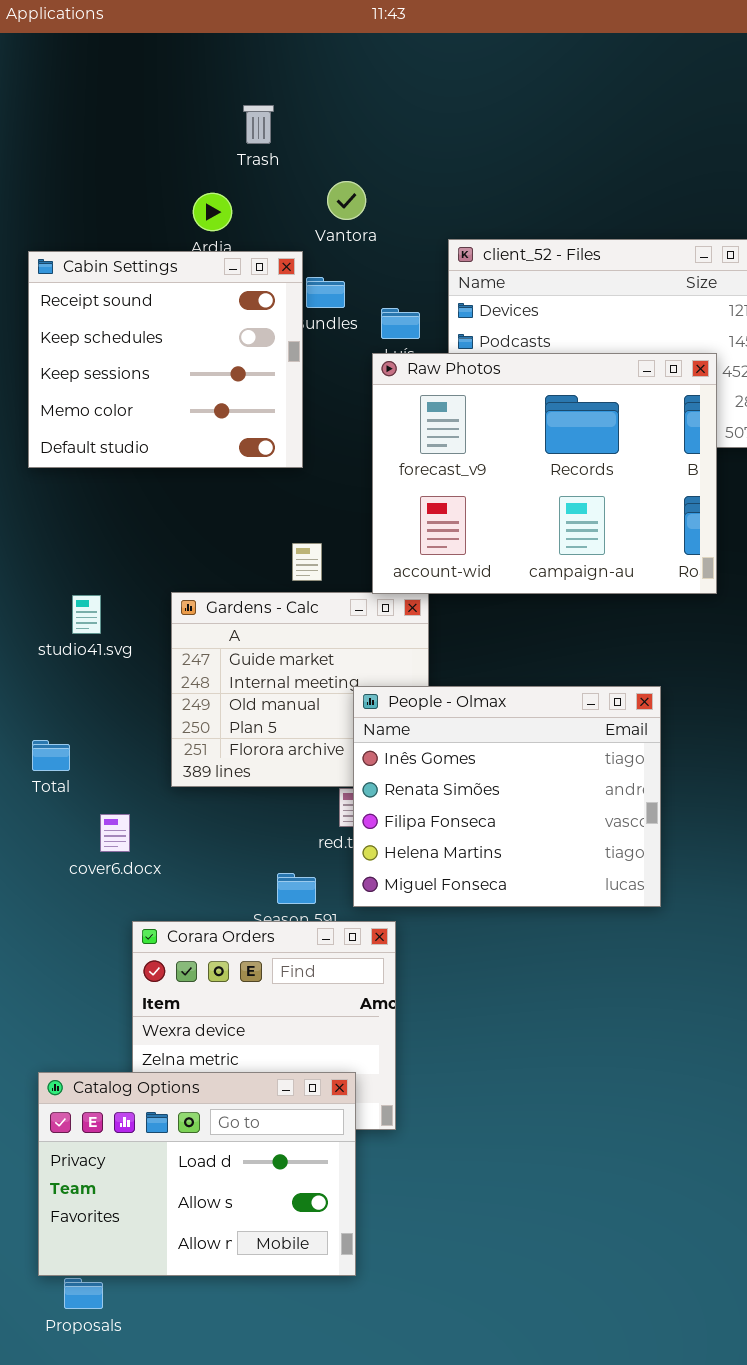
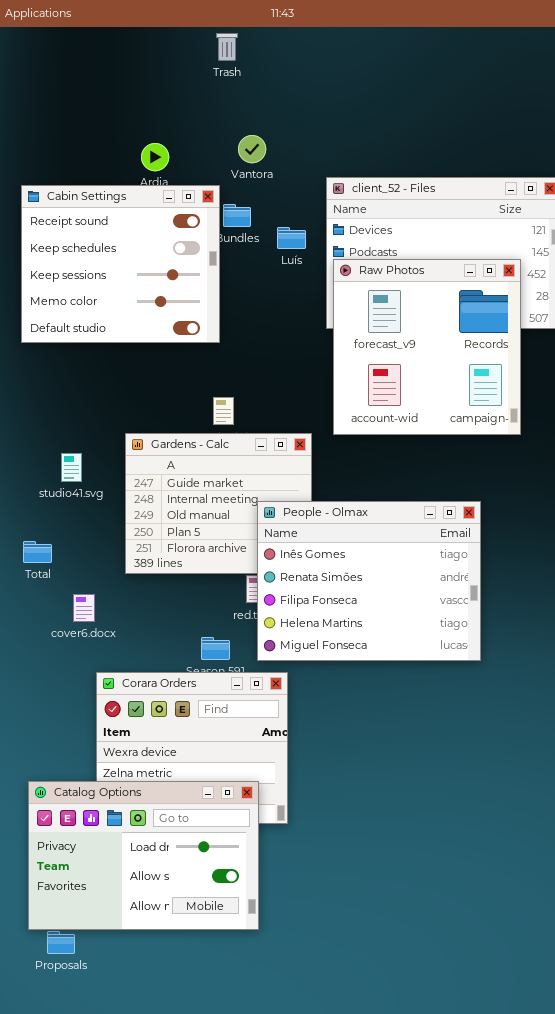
Trash: [243,105,274,144] -> [216,33,238,61], moved
Raw Photos: [372,353,717,594] -> [333,259,521,435], resized
studio41.svg: [72,595,101,634] -> [61,453,82,482], moved

